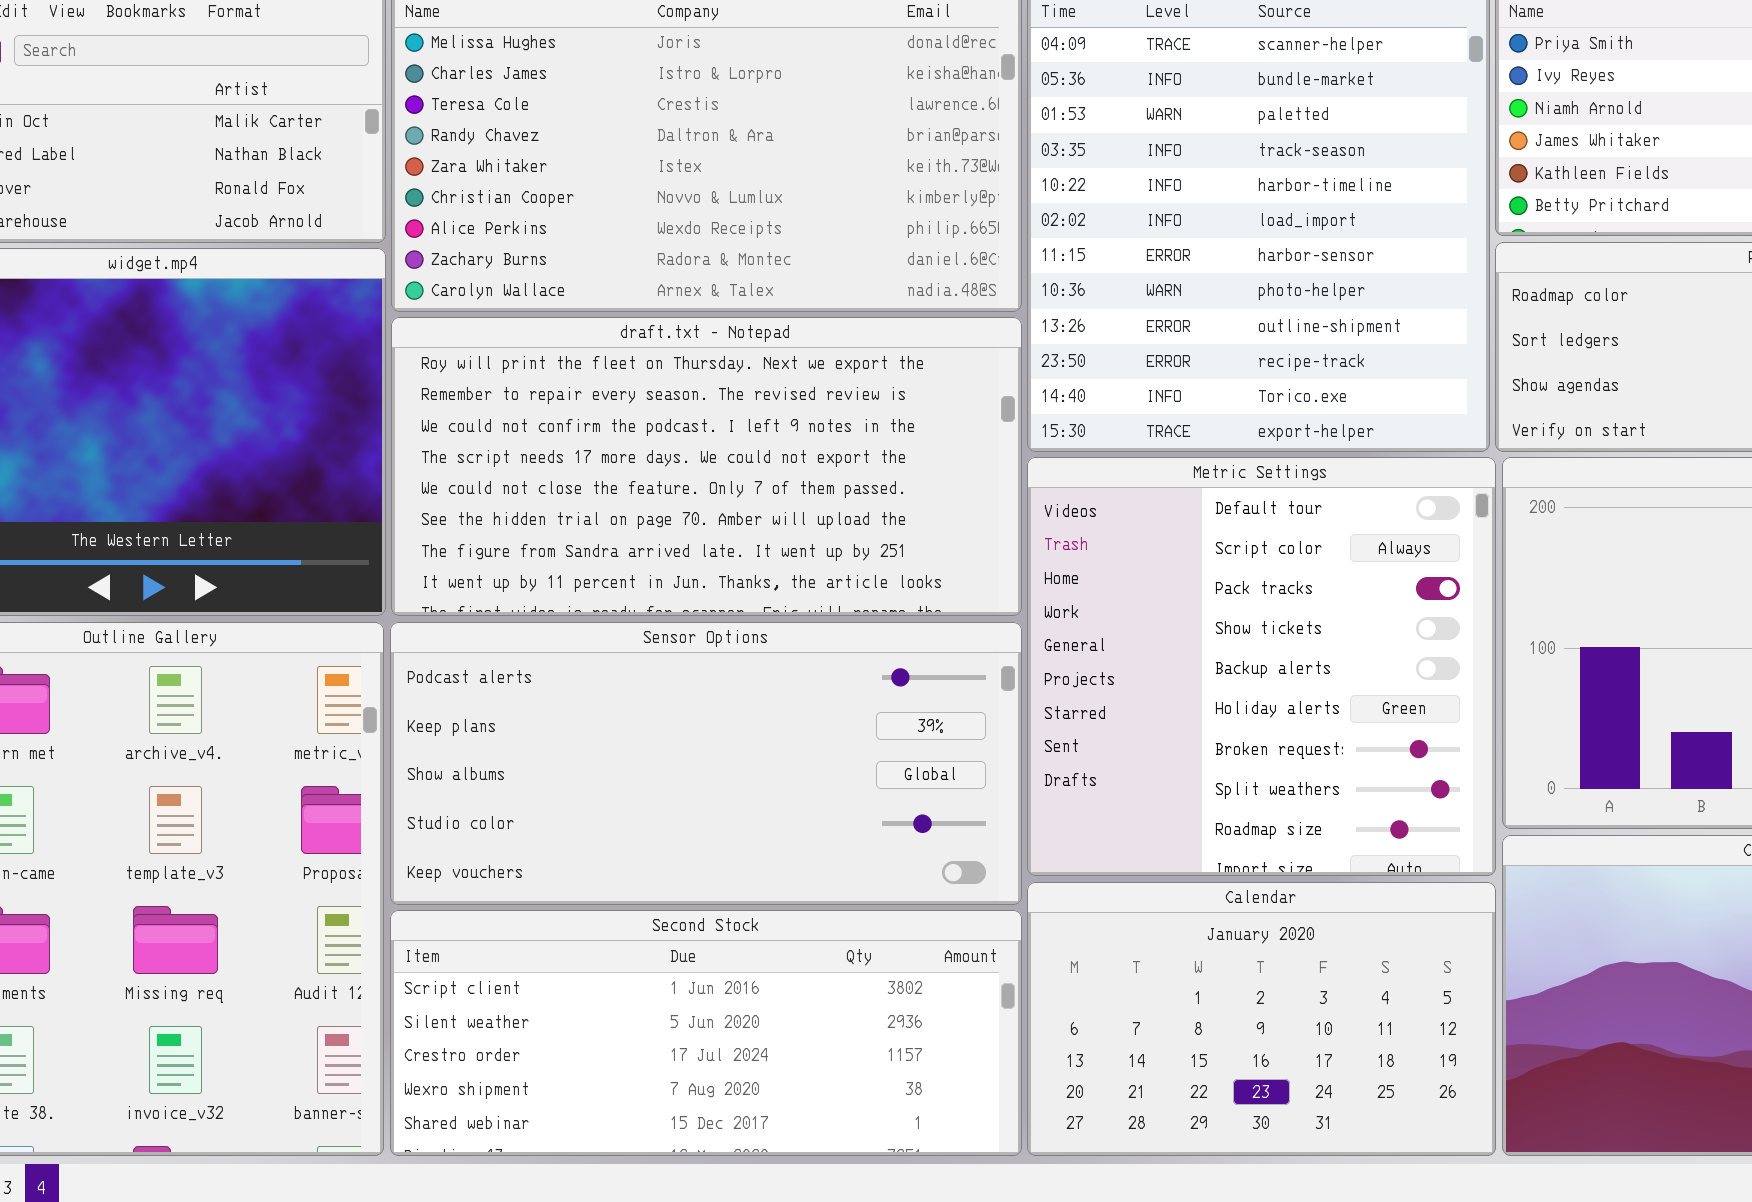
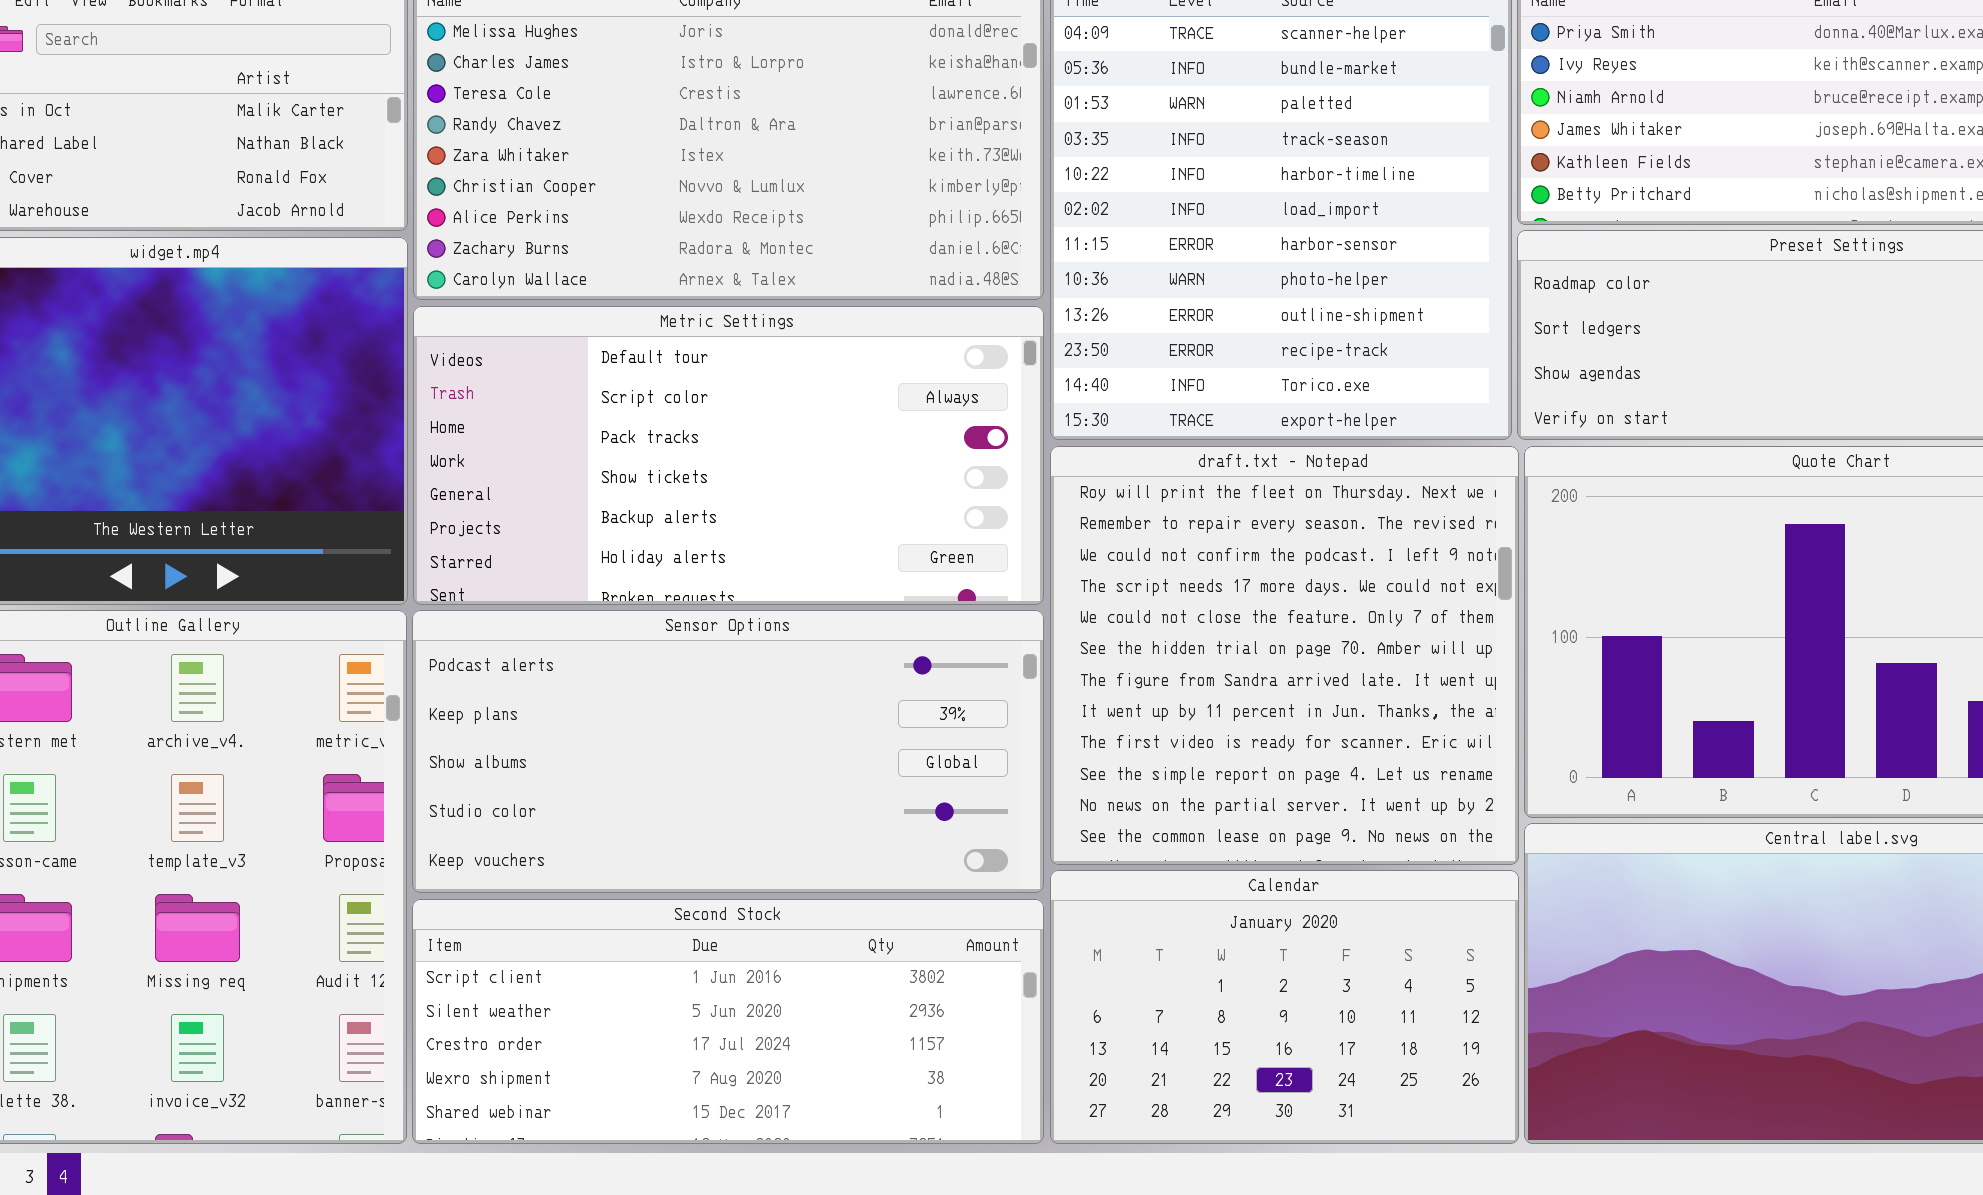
draft.txt - Notepad: [391,317,1022,616] -> [1050,446,1519,865], moved, resized
Metric Settings: [1027,457,1496,876] -> [413,306,1044,605], moved, resized

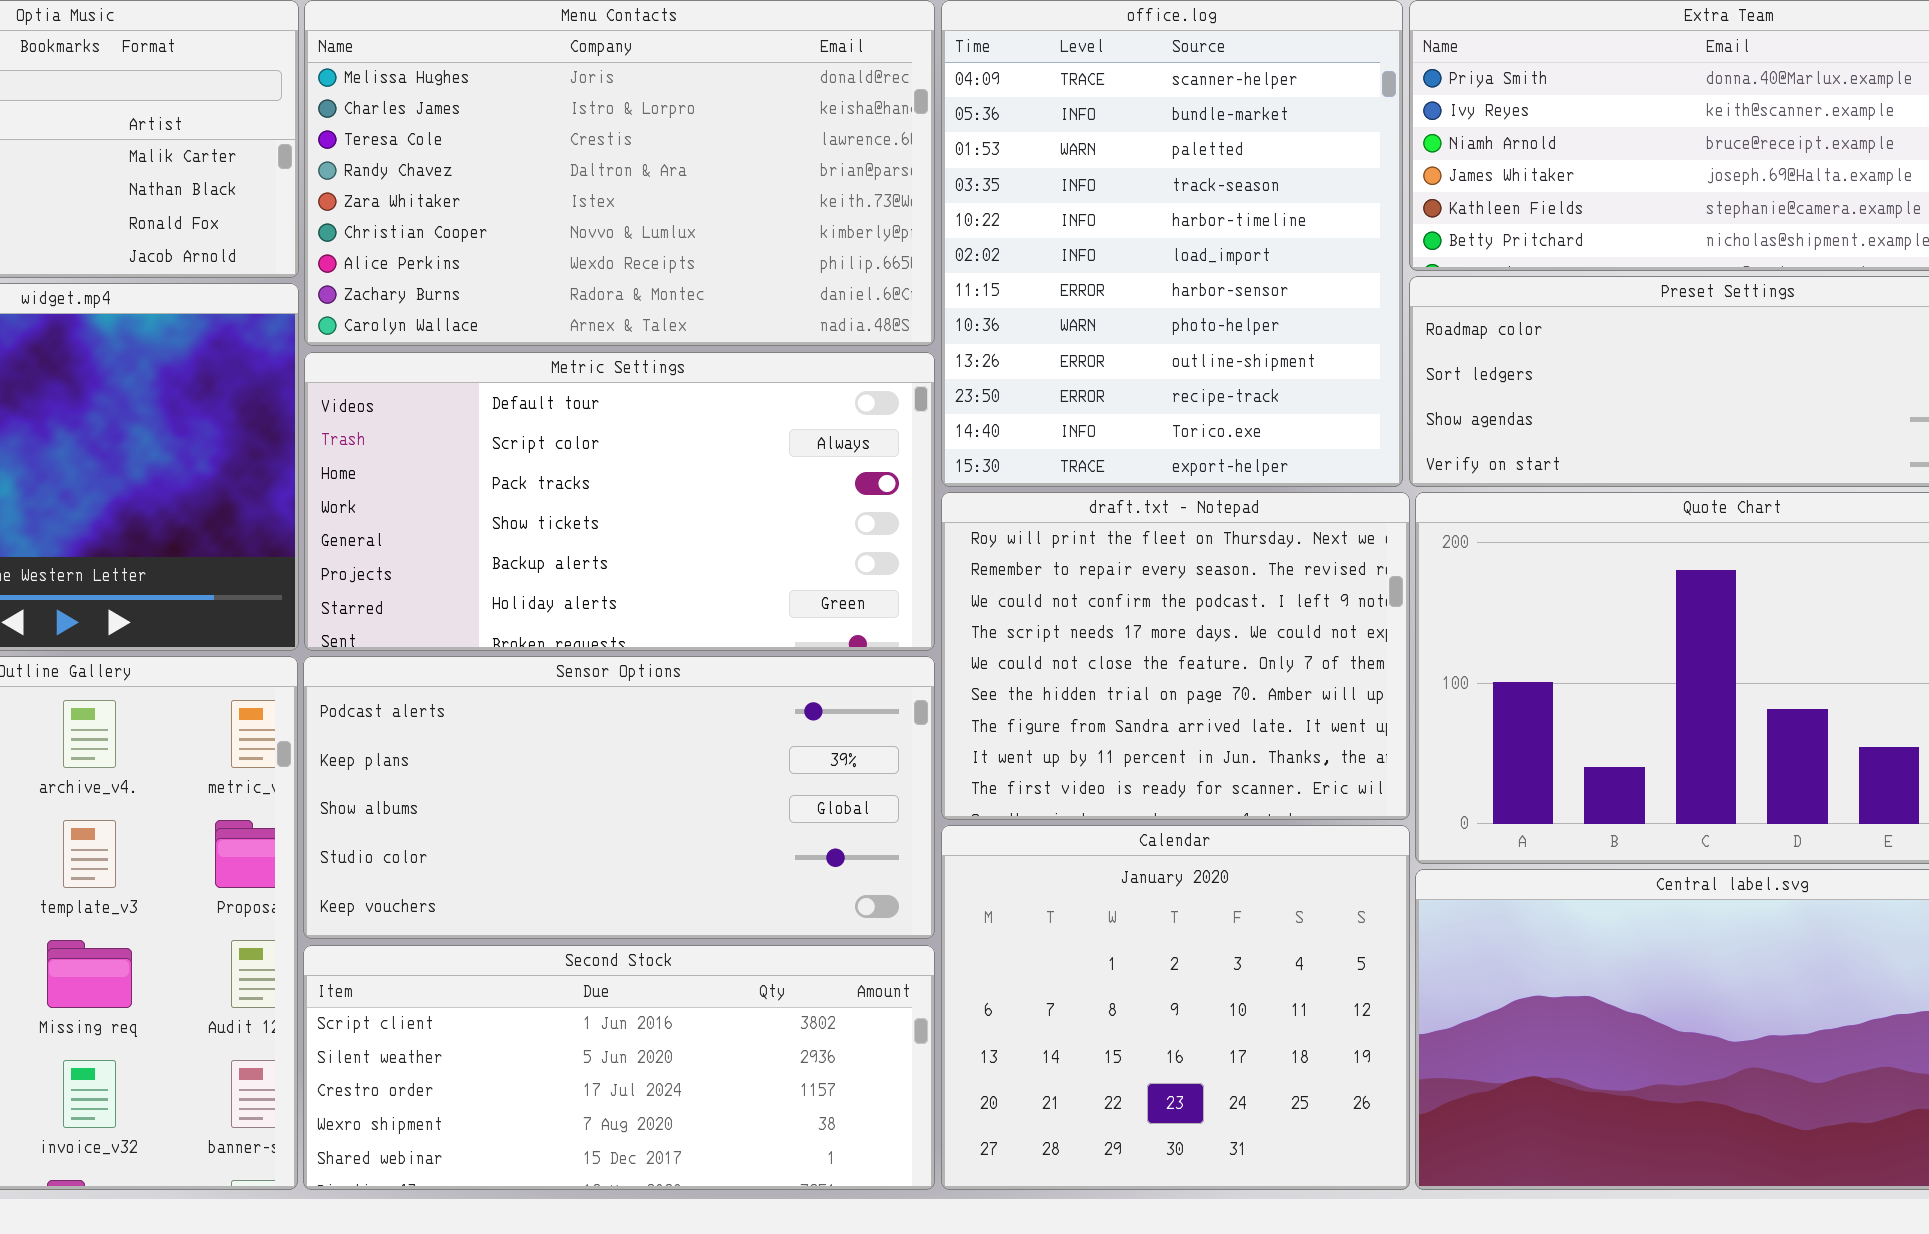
draft.txt - Notepad: [1050,446,1519,865] -> [941,492,1410,820], resized
Calendar: [1050,870,1519,1144] -> [941,825,1410,1190], resized

